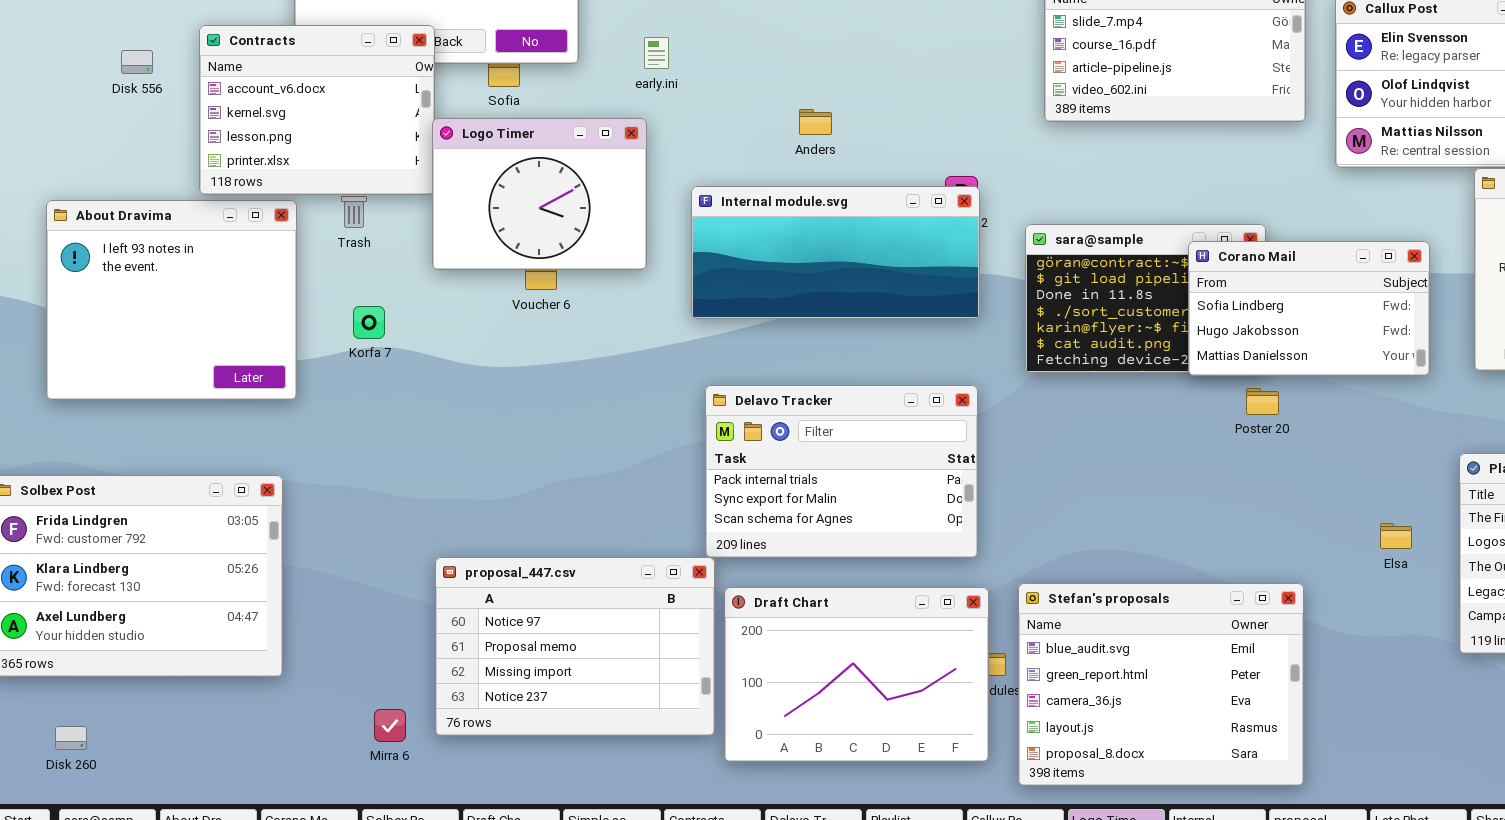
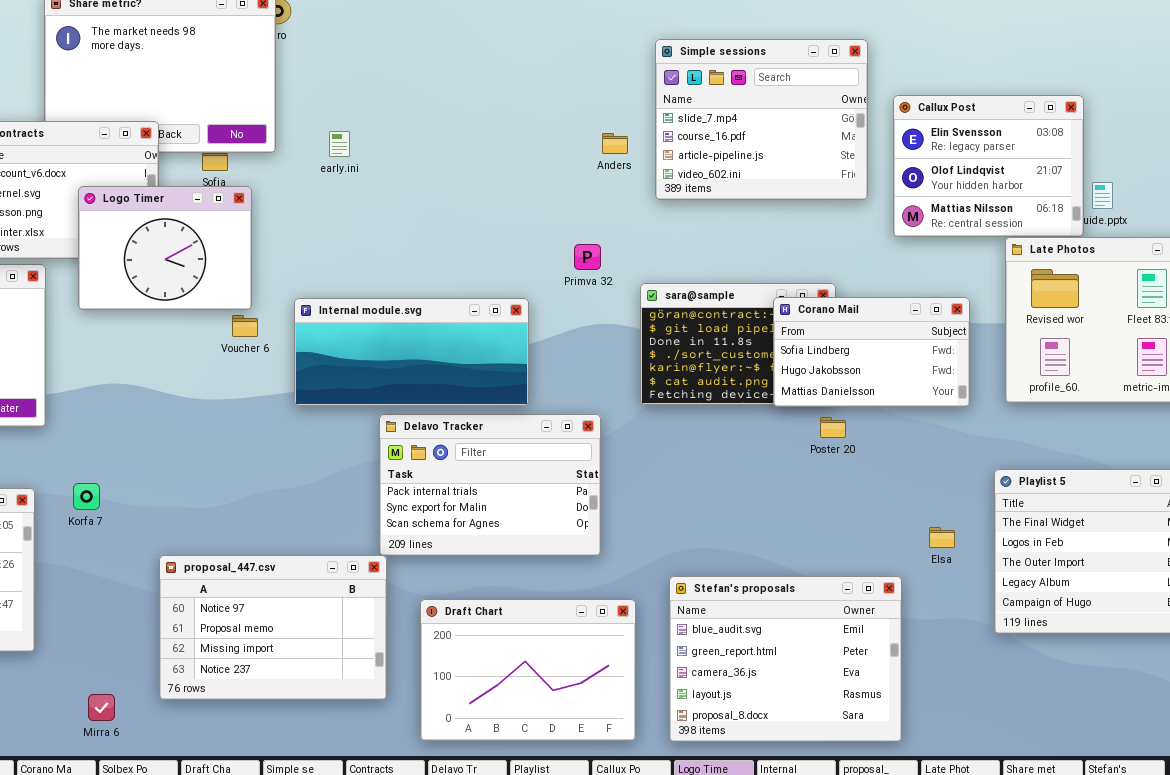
Anders: [799,109,832,135] -> [602,133,628,154], moved
Logo Timer: [432,118,647,270] -> [78,186,252,310], moved
Internal module.svg: [691,186,980,319] -> [294,298,529,406], moved
Korfa 7: [353,306,385,339] -> [73,483,100,510], moved
Stefan's proposals: [1018,583,1304,786] -> [669,576,902,742], moved
Draft Chart: [724,587,989,762] -> [420,599,636,741], moved
Mirra 6: [374,709,406,742] -> [88,694,115,721], moved

